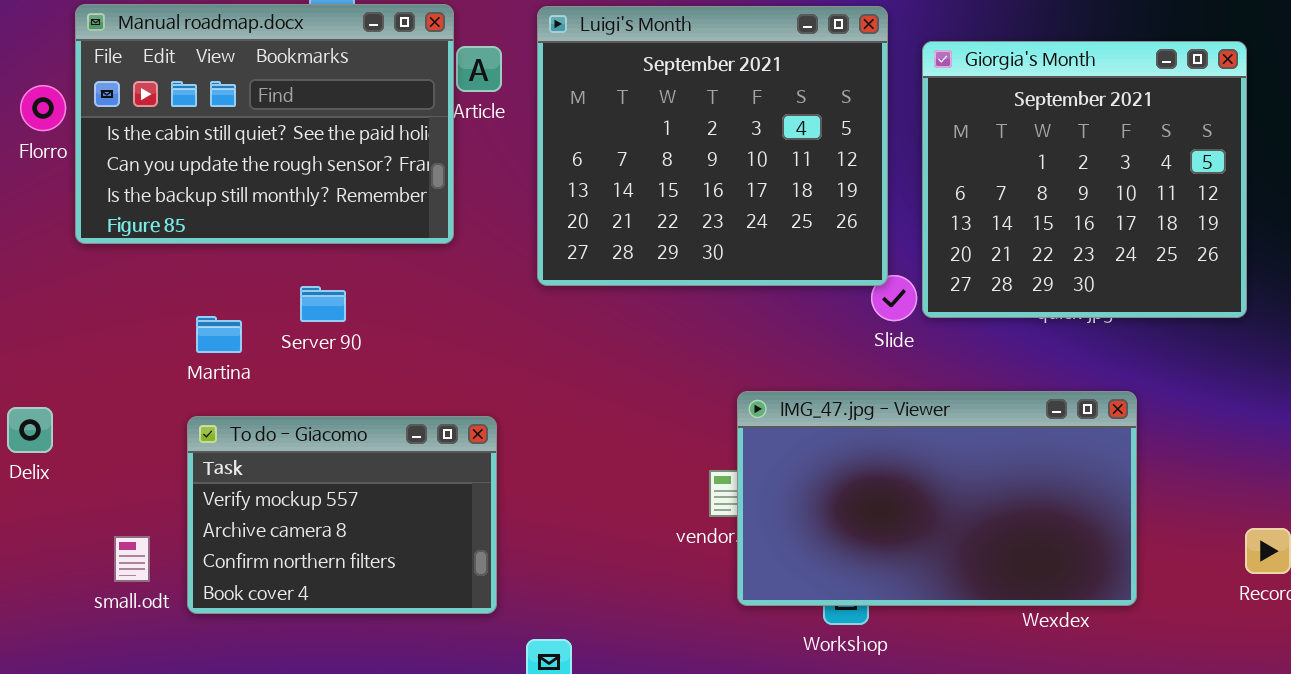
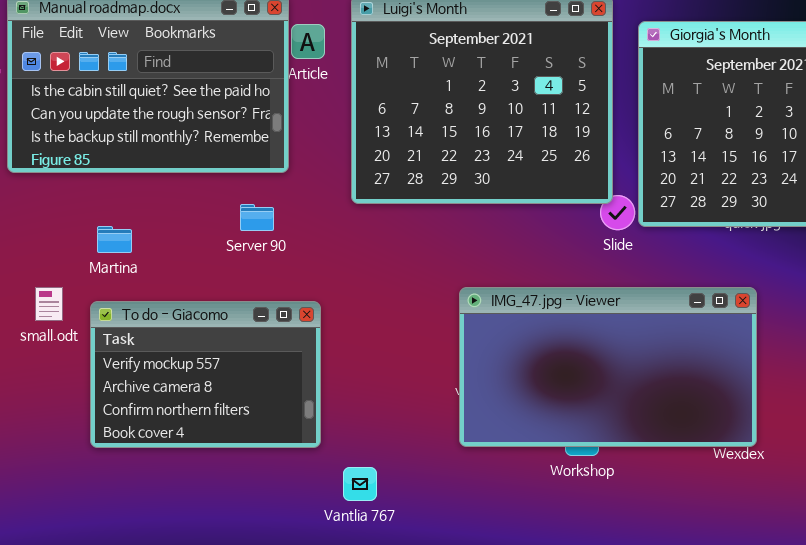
Server 90: [300,286,346,322] -> [240,204,274,231], moved
IMG_47.jpg - Viewer: [737,391,1137,606] -> [459,287,757,447], moved
small.odt: [114,536,150,582] -> [35,287,63,321], moved

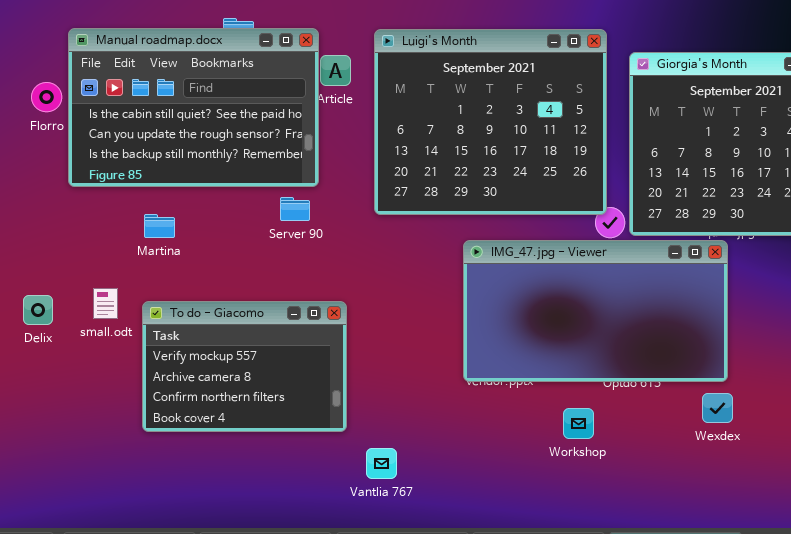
Server 90: [240,204,274,231] -> [280,197,310,221], moved
Martina: [97,226,132,253] -> [144,214,175,238], moved
IMG_47.jpg - Viewer: [459,287,757,447] -> [463,240,728,382], moved

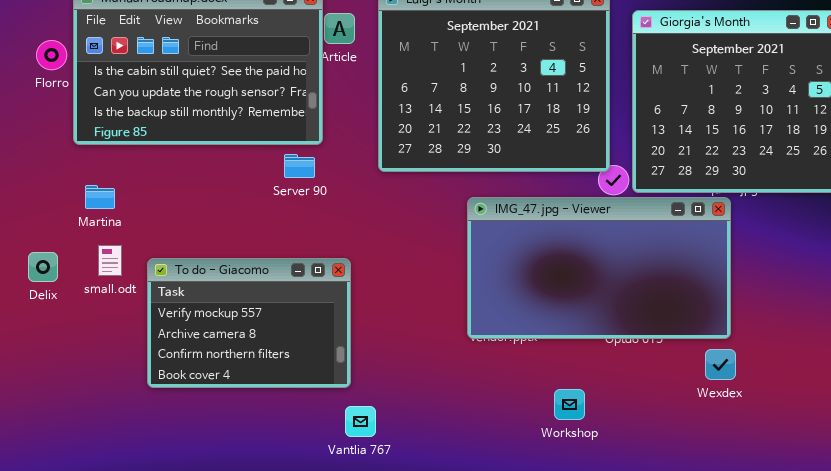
Martina: [144,214,175,238] -> [85,185,115,209], moved
Workshop: [563,408,594,439] -> [554,389,585,420], moved
Vantlia 767: [366,448,397,479] -> [345,406,376,437], moved

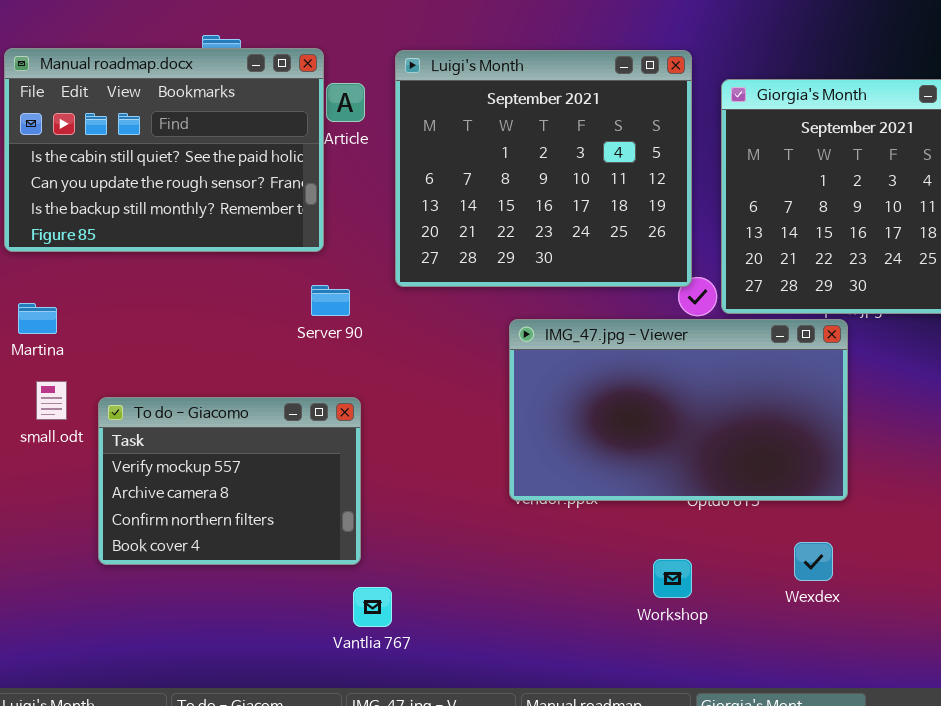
Server 90: [284,154,315,178] -> [311,285,350,316], moved
Wexdex: [705,349,736,380] -> [794,542,833,581], moved
Workshop: [554,389,585,420] -> [653,559,692,598], moved

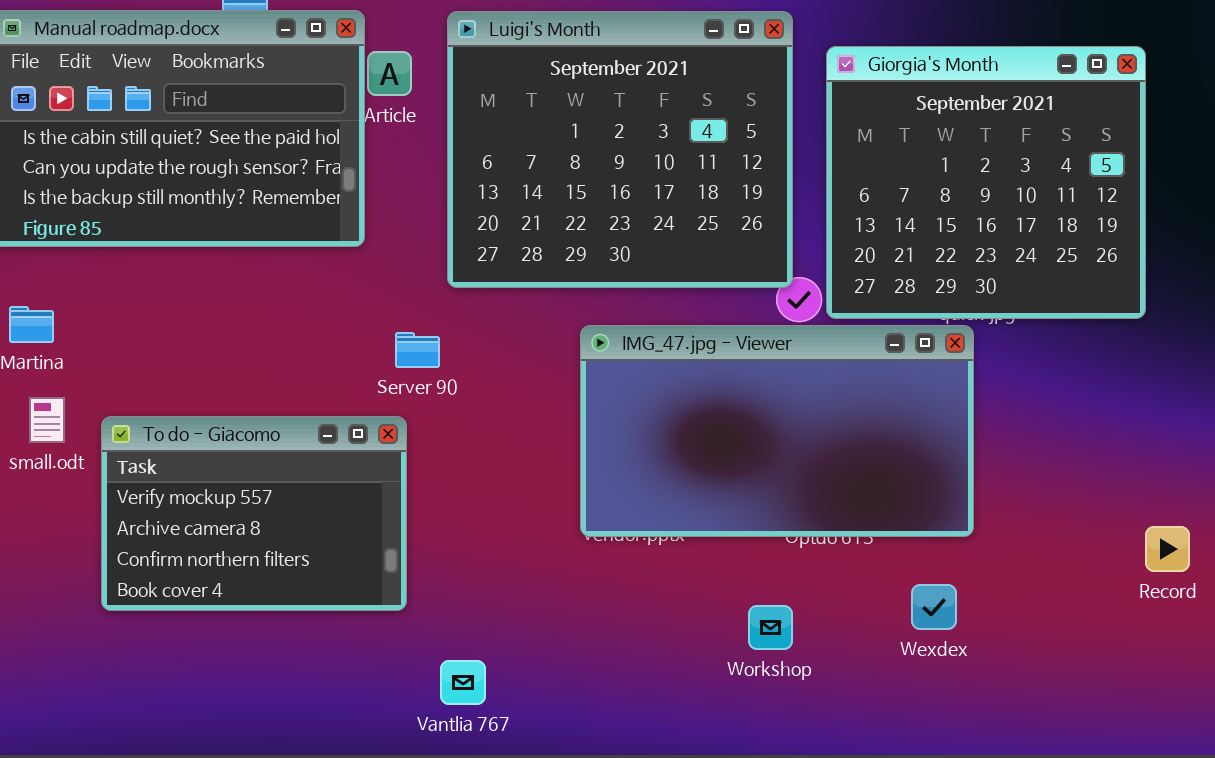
Server 90: [311,285,350,316] -> [395,332,440,368], moved
Vantlia 767: [353,587,392,627] -> [440,660,486,705], moved

